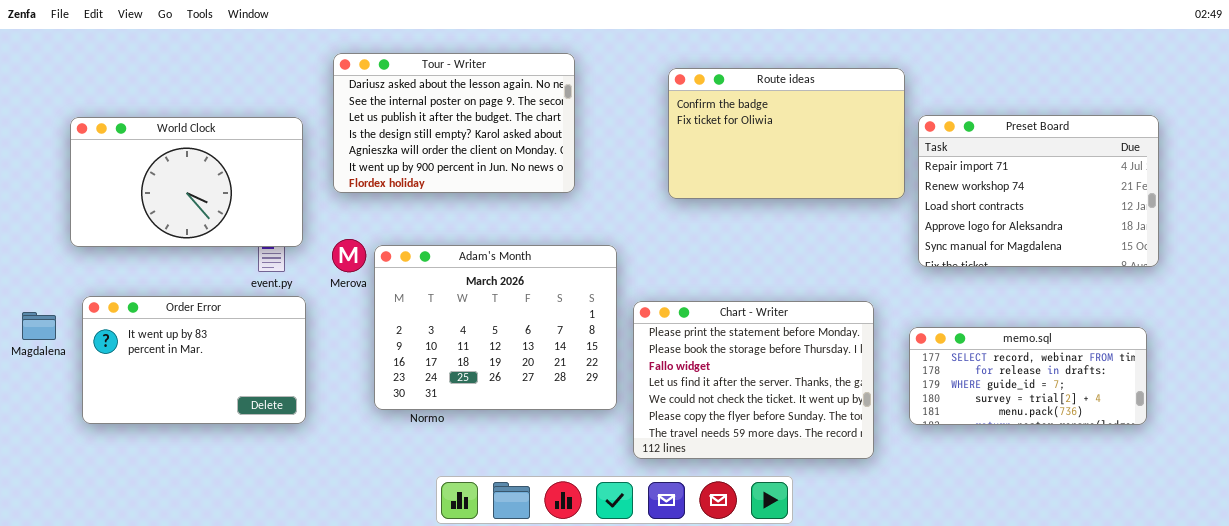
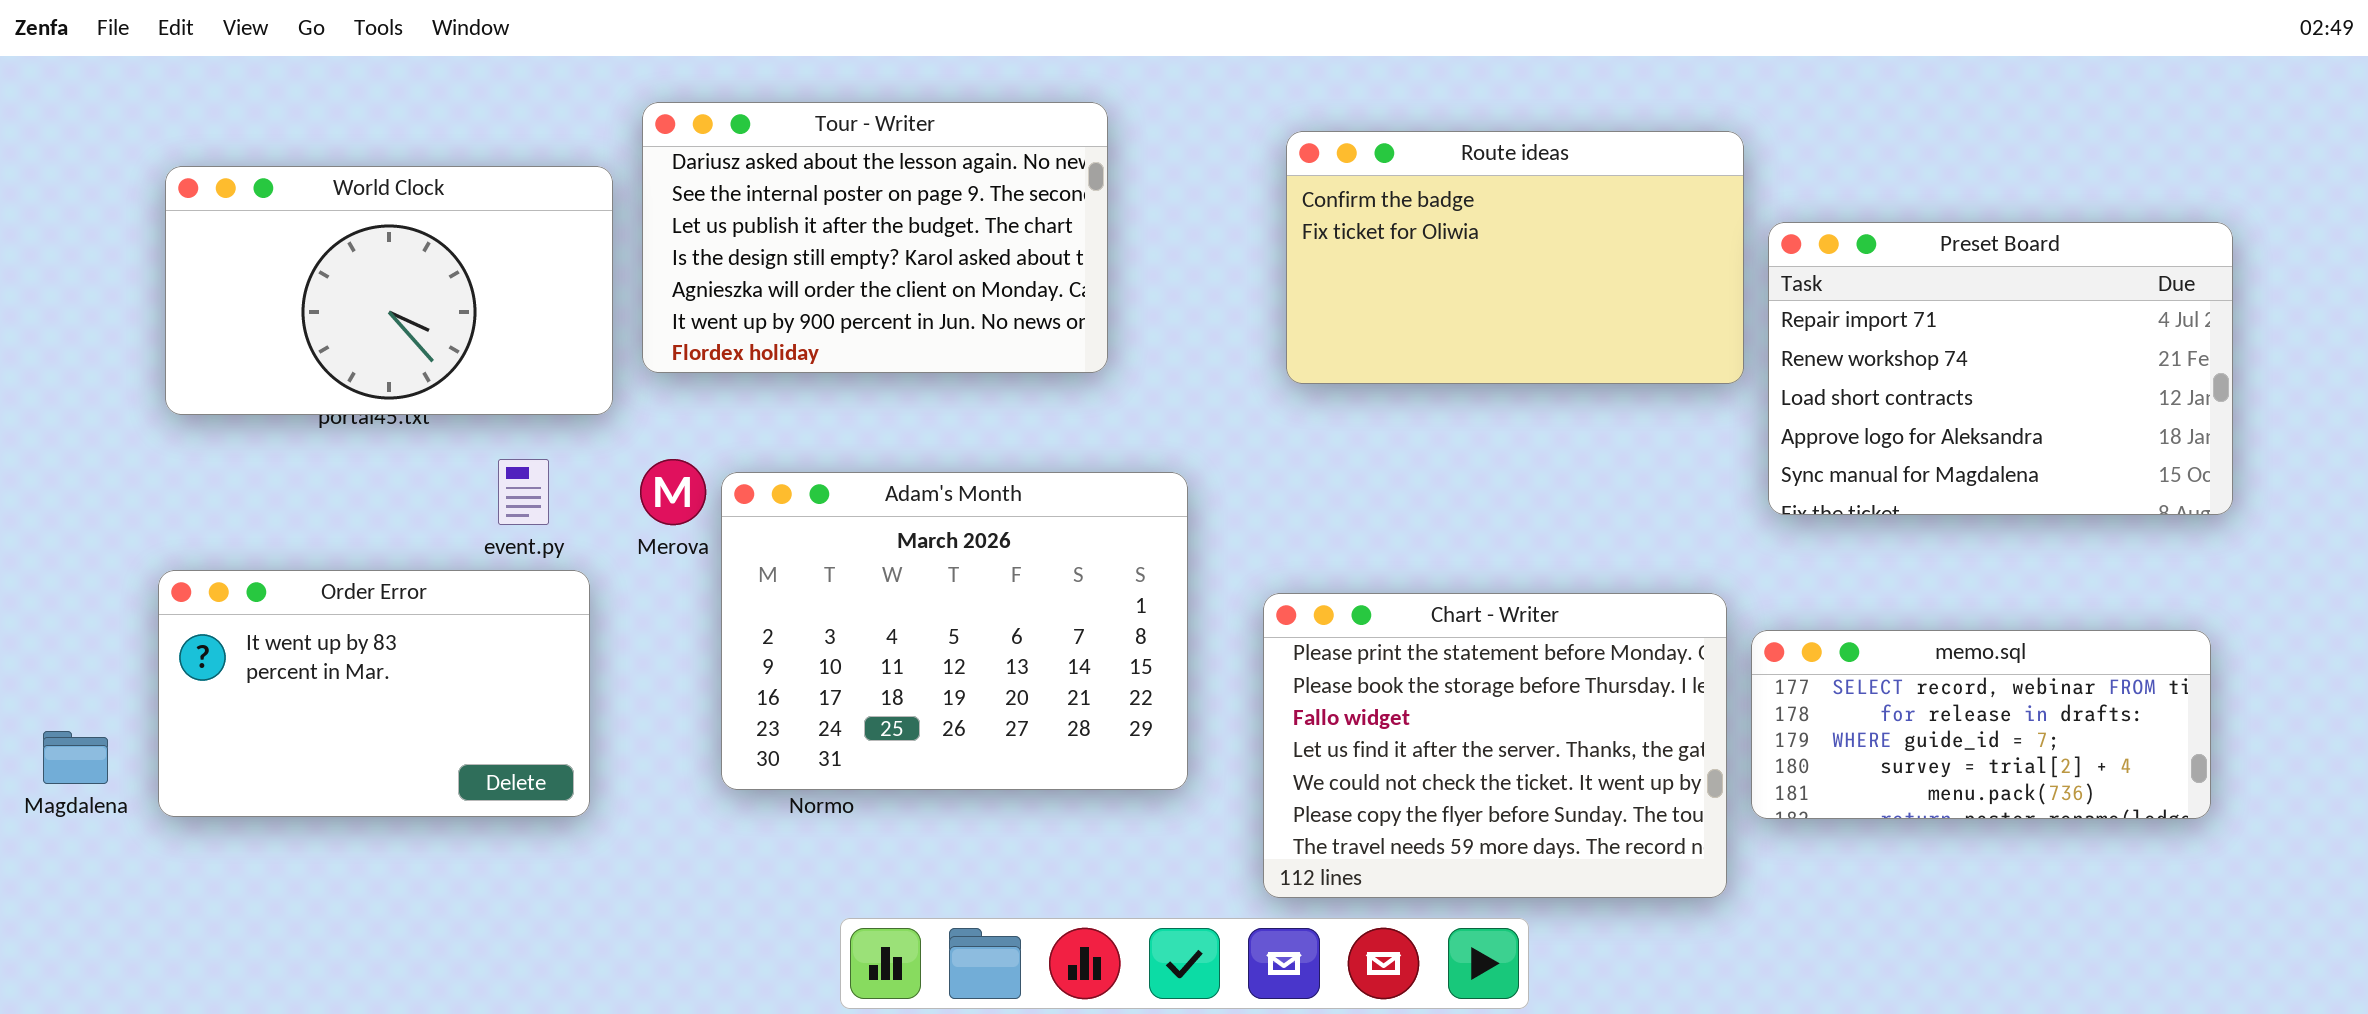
World Clock: [70,117,303,247] -> [165,166,613,415], moved
Chart - Writer: [633,301,874,459] -> [1263,593,1727,898], moved
Magdalena: [22,312,56,340] -> [43,731,108,784], moved

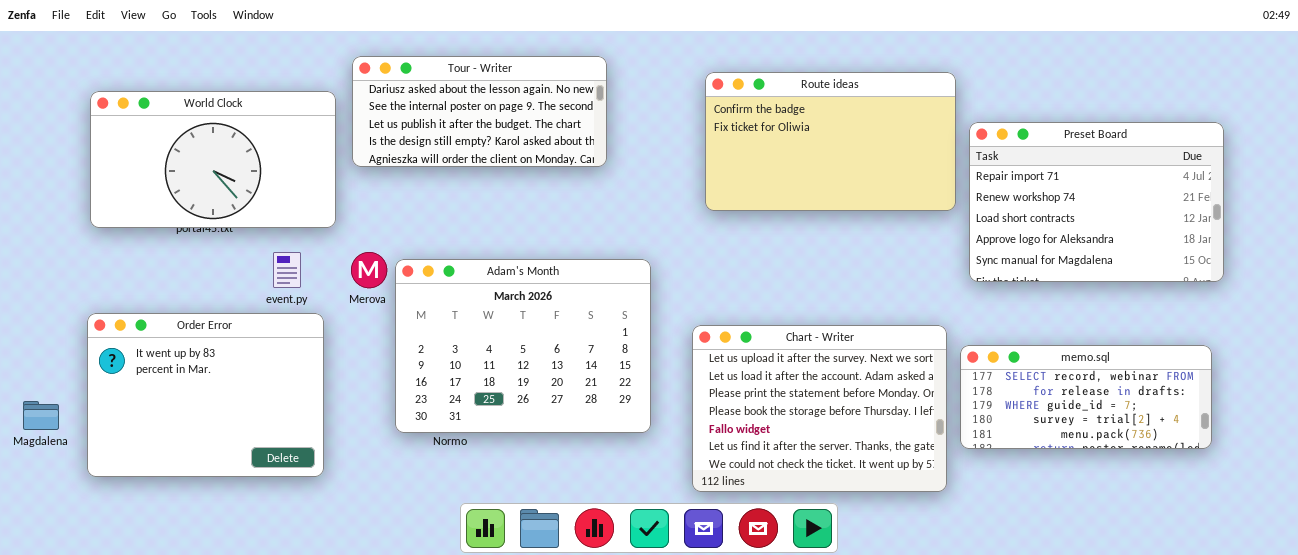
Tour - Writer: [642,102,1108,373] -> [352,56,607,167], resized
Order Error: [158,570,590,817] -> [87,313,324,477], resized
Chart - Writer: [1263,593,1727,898] -> [692,325,947,492], scrolled up 2 rows

